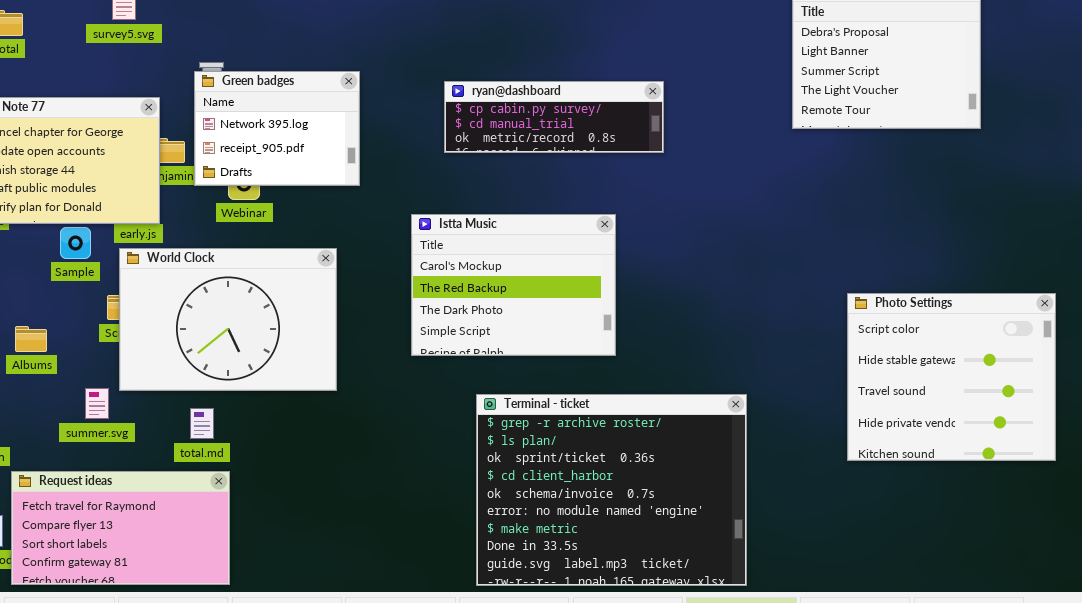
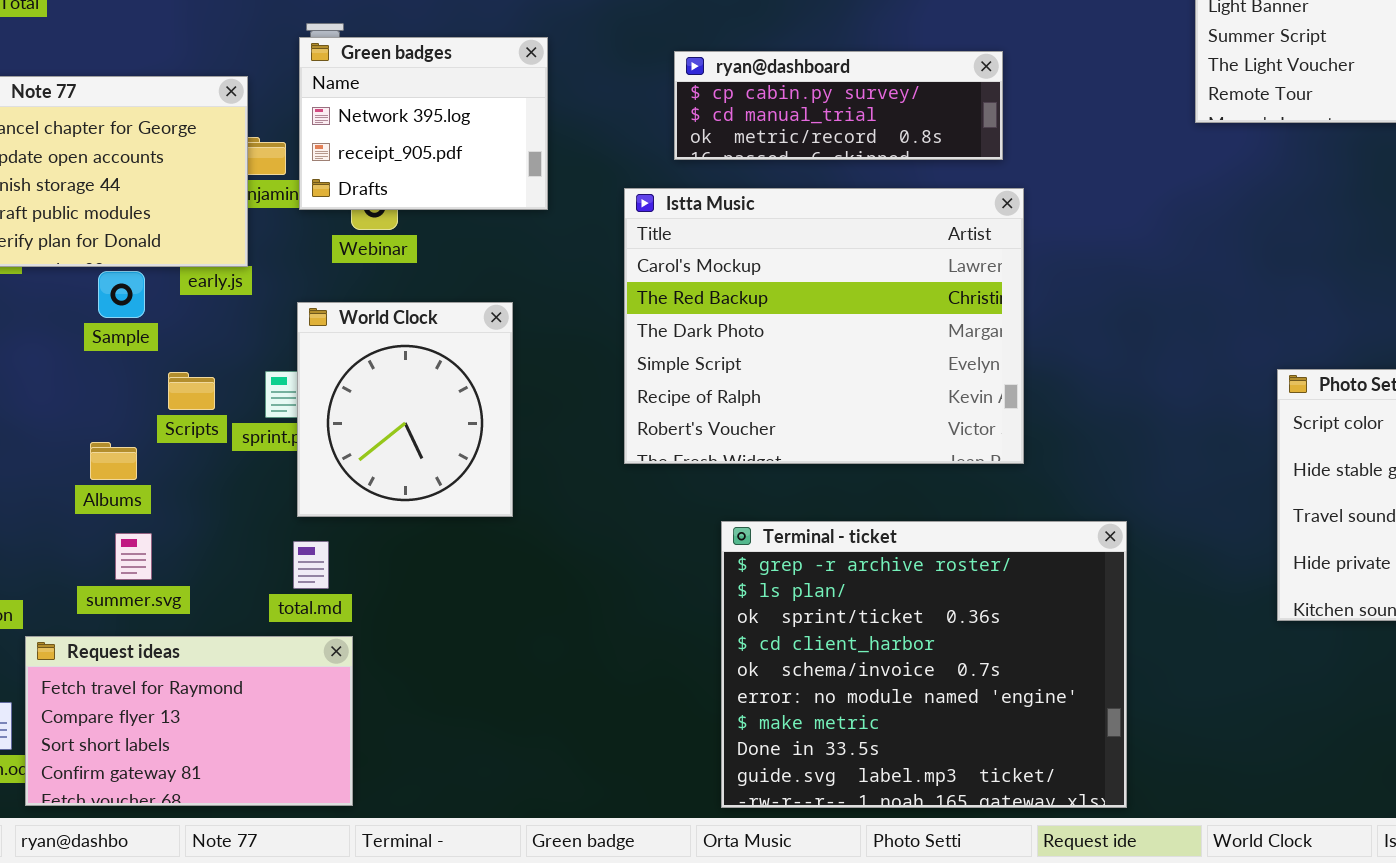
Istta Music: [411,214,616,356] -> [624,188,1024,464], resized
World Clock: [119,248,337,391] -> [297,302,513,517], resized
Albums: [15,326,47,352] -> [90,442,137,480], moved
summer.svg: [85,388,109,419] -> [115,533,152,580], moved

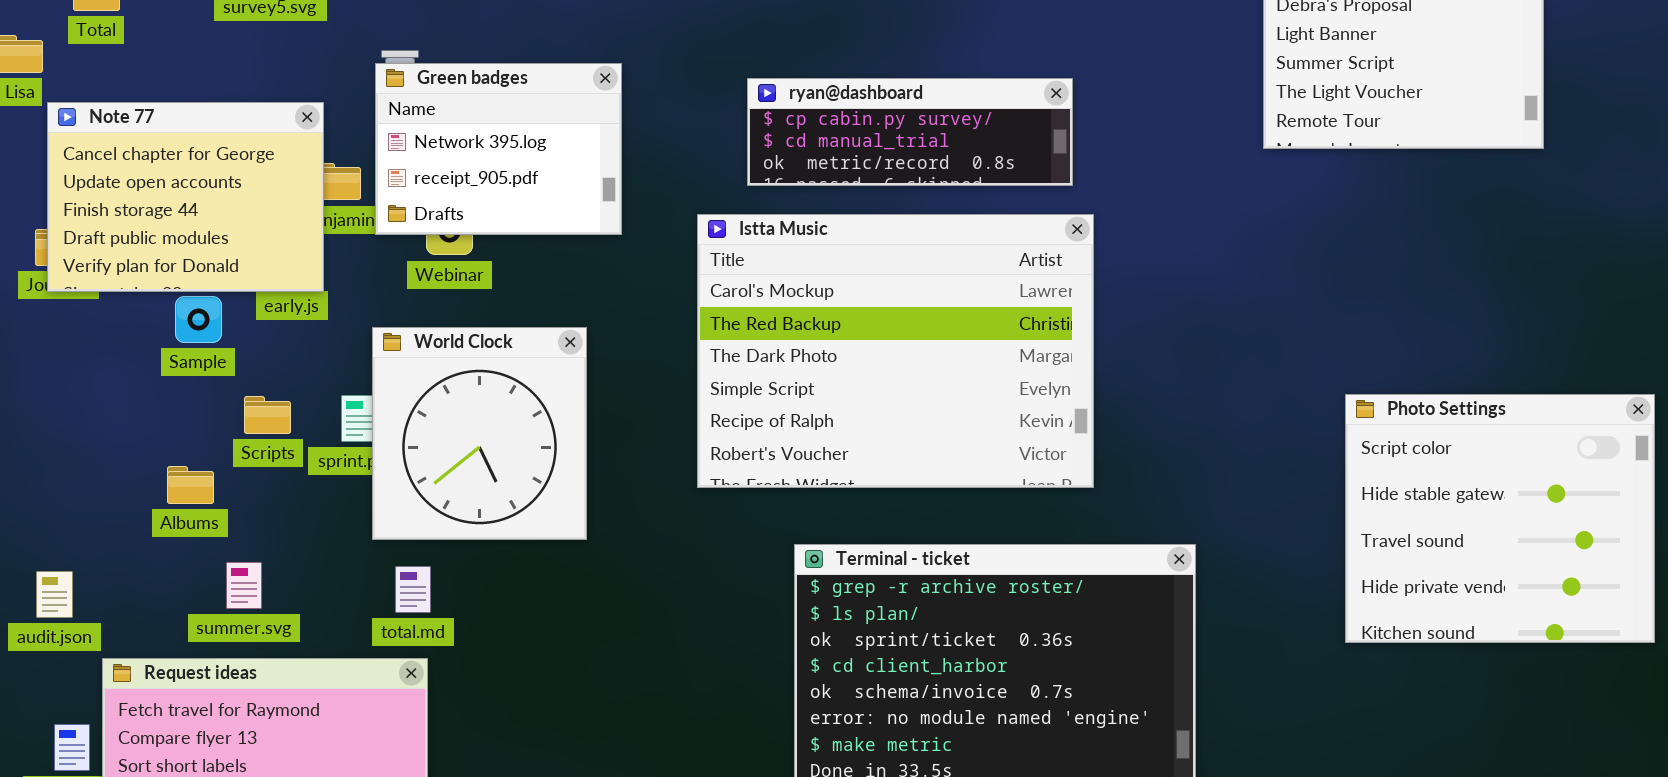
summer.svg: [115,533,152,580] -> [226,562,262,609], moved
total.md: [293,541,329,589] -> [395,566,431,613], moved

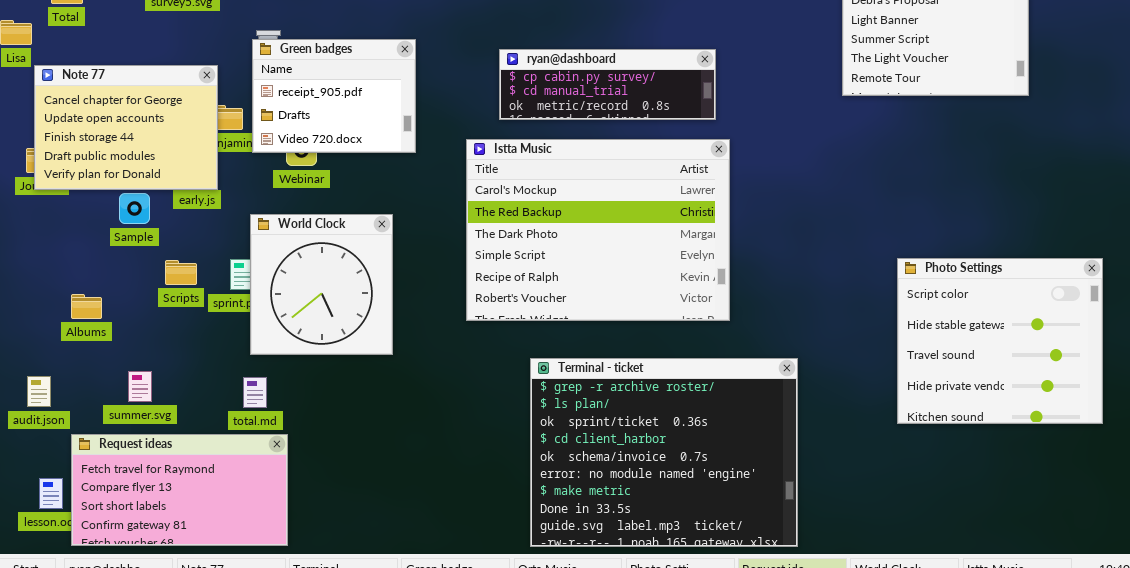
Green badges: [375,63,622,235] -> [252,39,416,153], scrolled down 1 row
Albums: [167,466,214,504] -> [71,294,102,319], moved
summer.svg: [226,562,262,609] -> [128,371,152,402], moved
total.md: [395,566,431,613] -> [243,377,267,408], moved

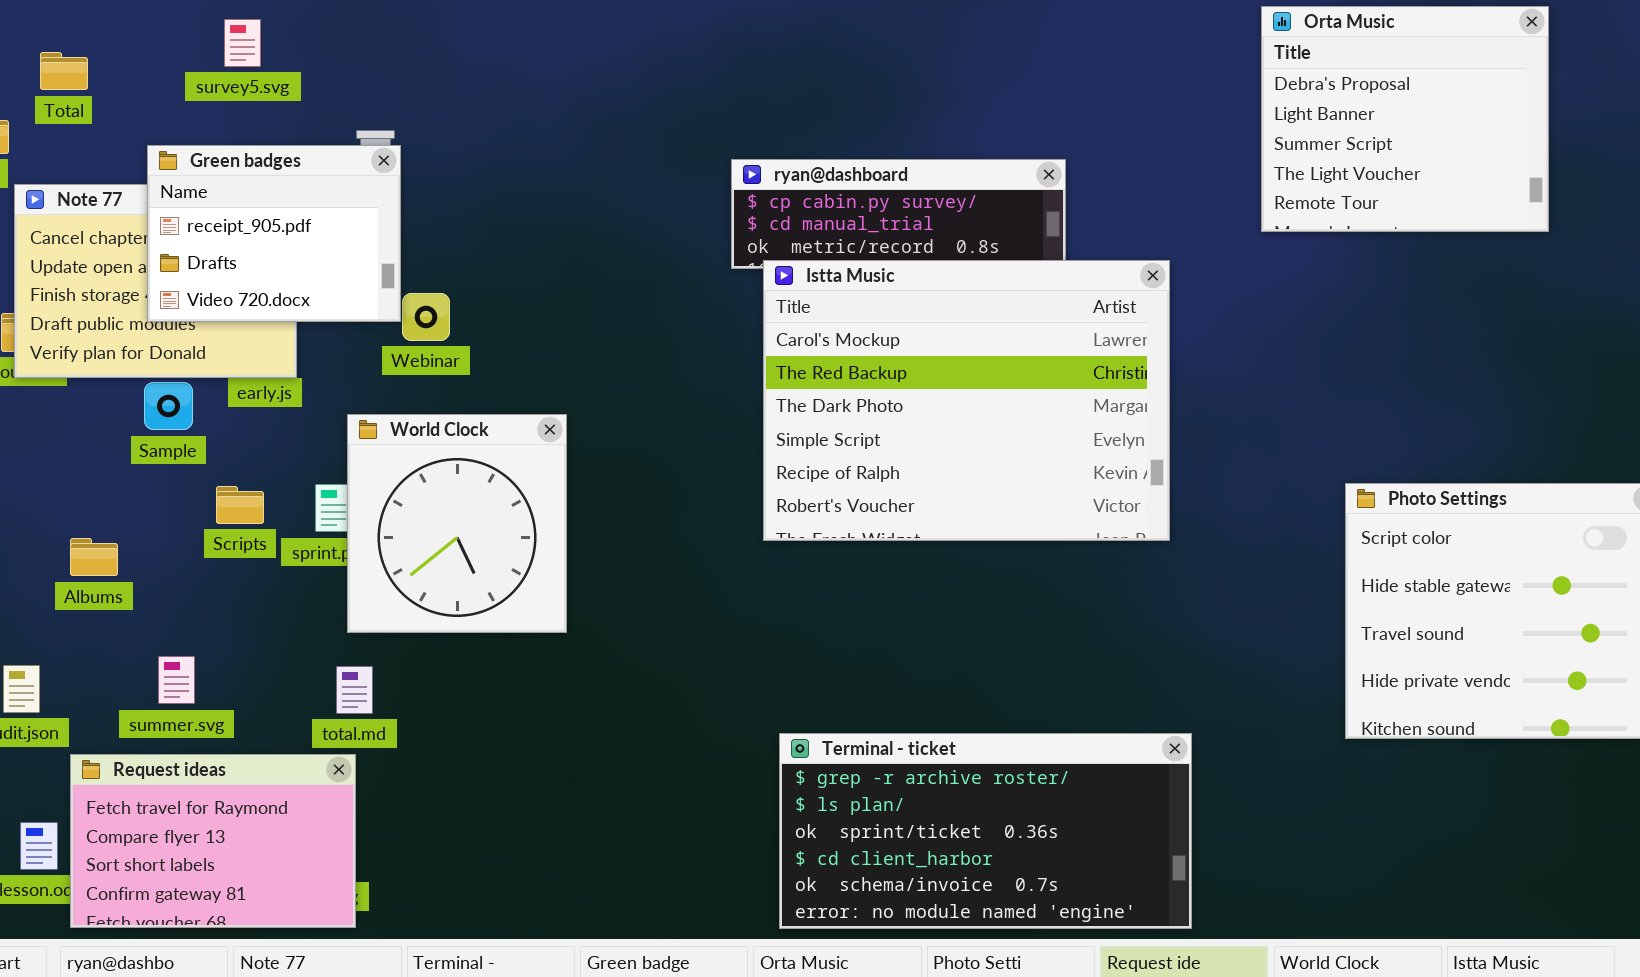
Green badges: [252,39,416,153] -> [147,145,401,322], moved
Istta Music: [466,139,730,321] -> [763,260,1170,541], moved
Terminal - ticket: [530,358,798,547] -> [779,733,1192,929], resized
Request ideas: [71,434,288,546] -> [70,754,356,928], resized

